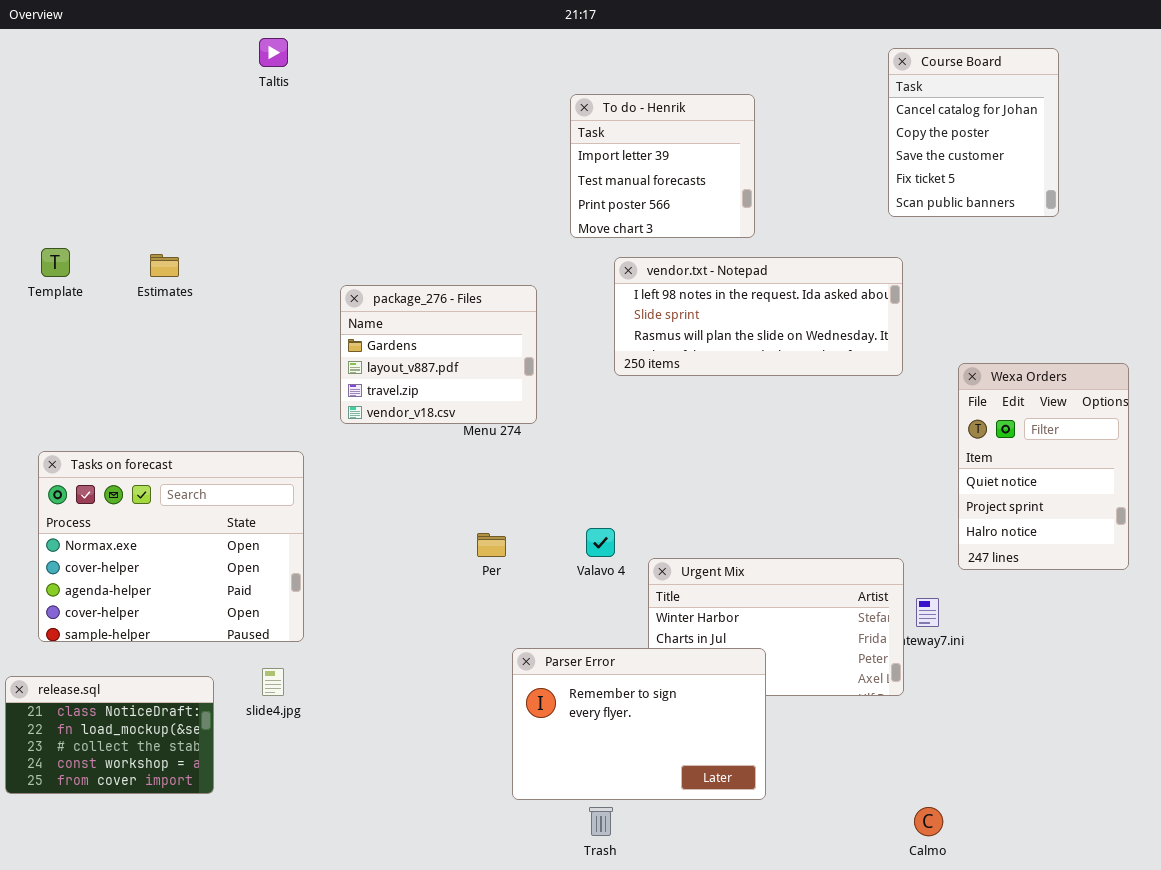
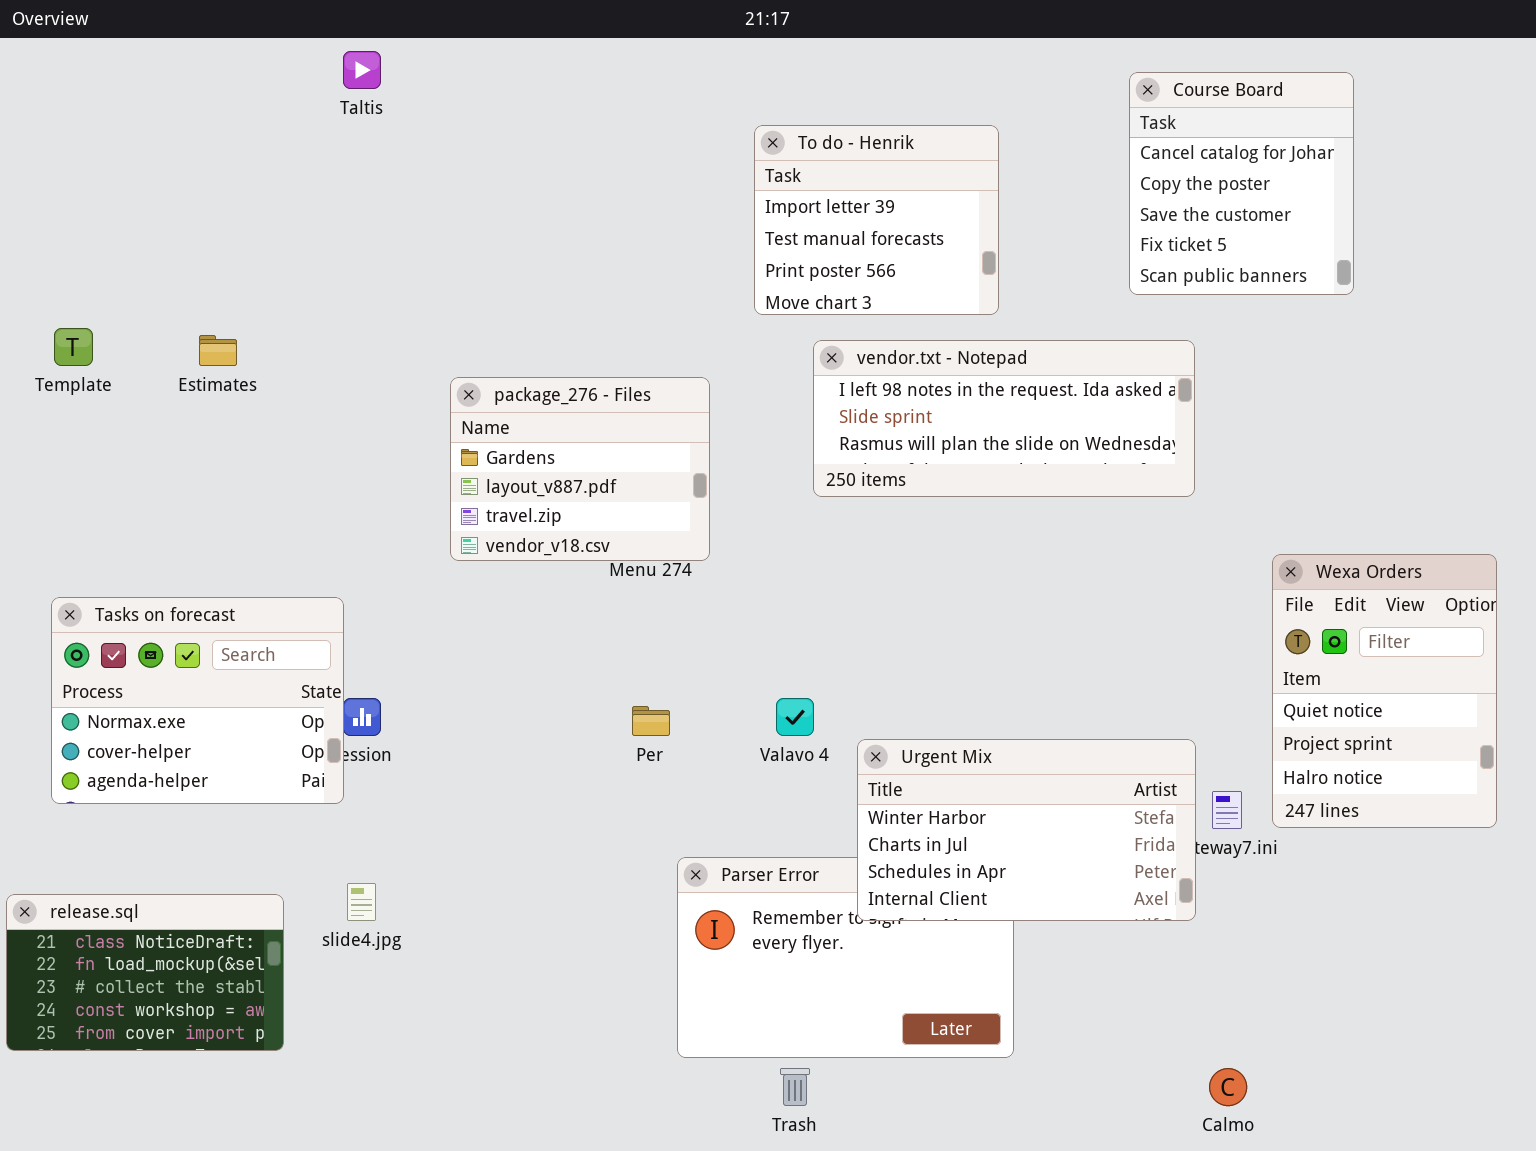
Course Board: [888,48,1059,217] -> [1129,72,1354,295], moved
Wexa Orders: [958,363,1129,570] -> [1272,554,1497,828], moved
Tasks on forecast: [38,451,304,642] -> [51,597,344,804], resized
Urgent Mix: [648,558,904,696] -> [857,739,1196,921], raised

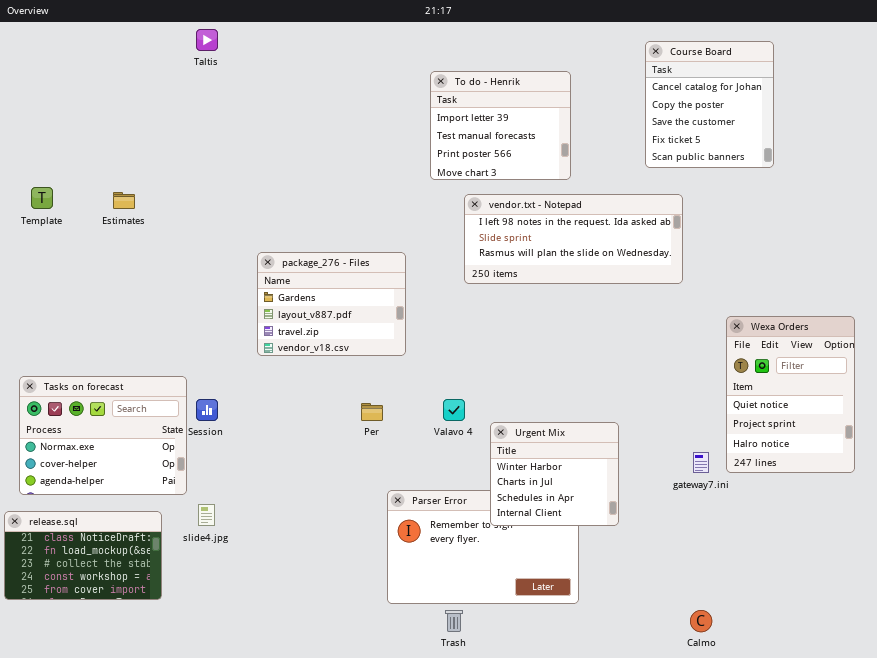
package_276 - Files: [450,377,710,561] -> [257,252,406,356], moved
Tasks on forecast: [51,597,344,804] -> [19,376,187,495], moved
Urgent Mix: [857,739,1196,921] -> [490,422,619,526], resized

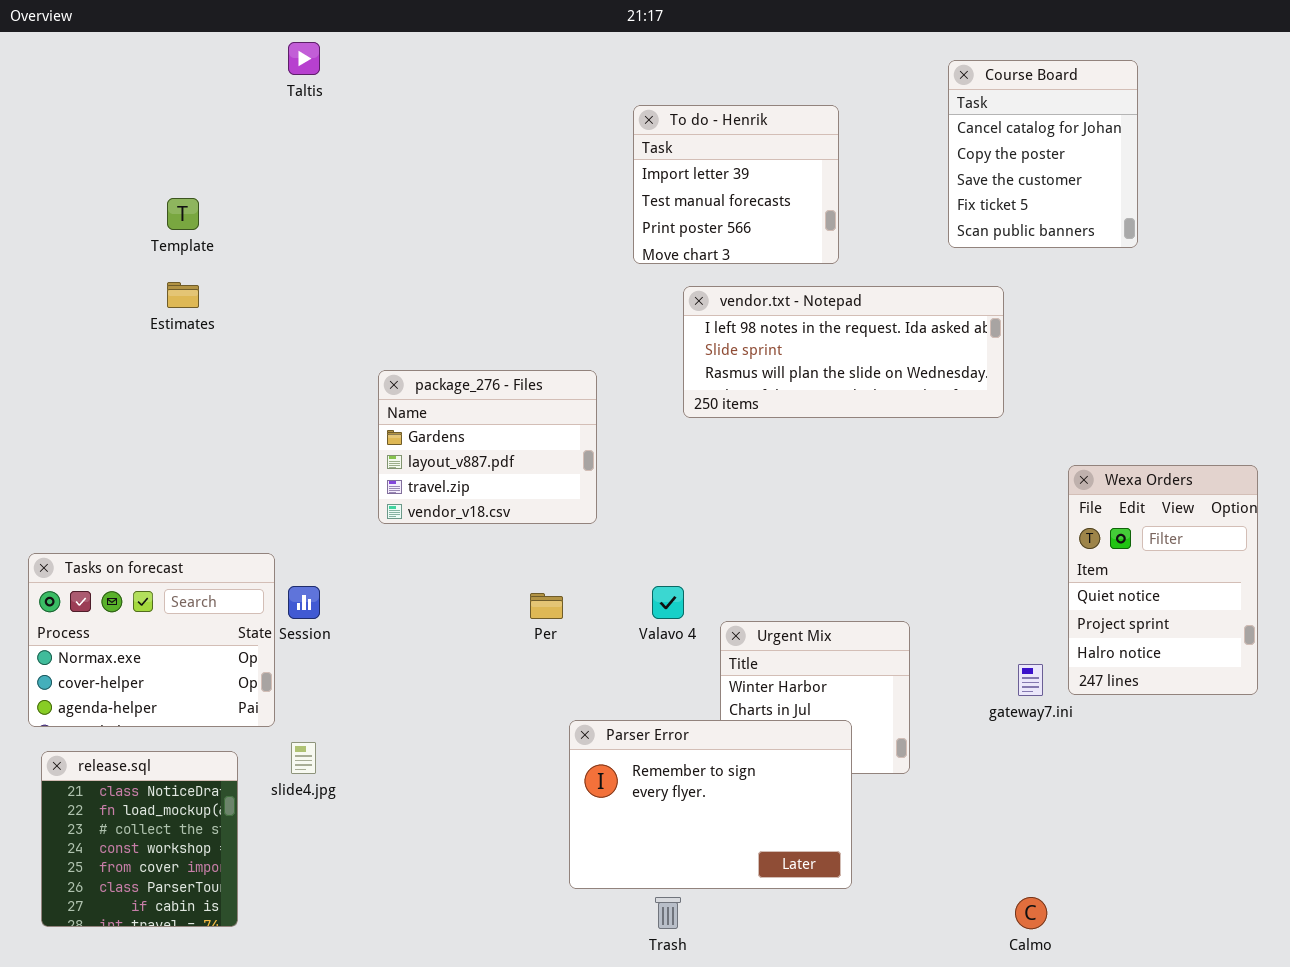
Template: [31,187,53,209] -> [167,198,199,230], moved
Parser Error: [387,490,579,604] -> [569,720,852,889], raised
release.sql: [4,511,162,600] -> [41,751,238,927], resized

